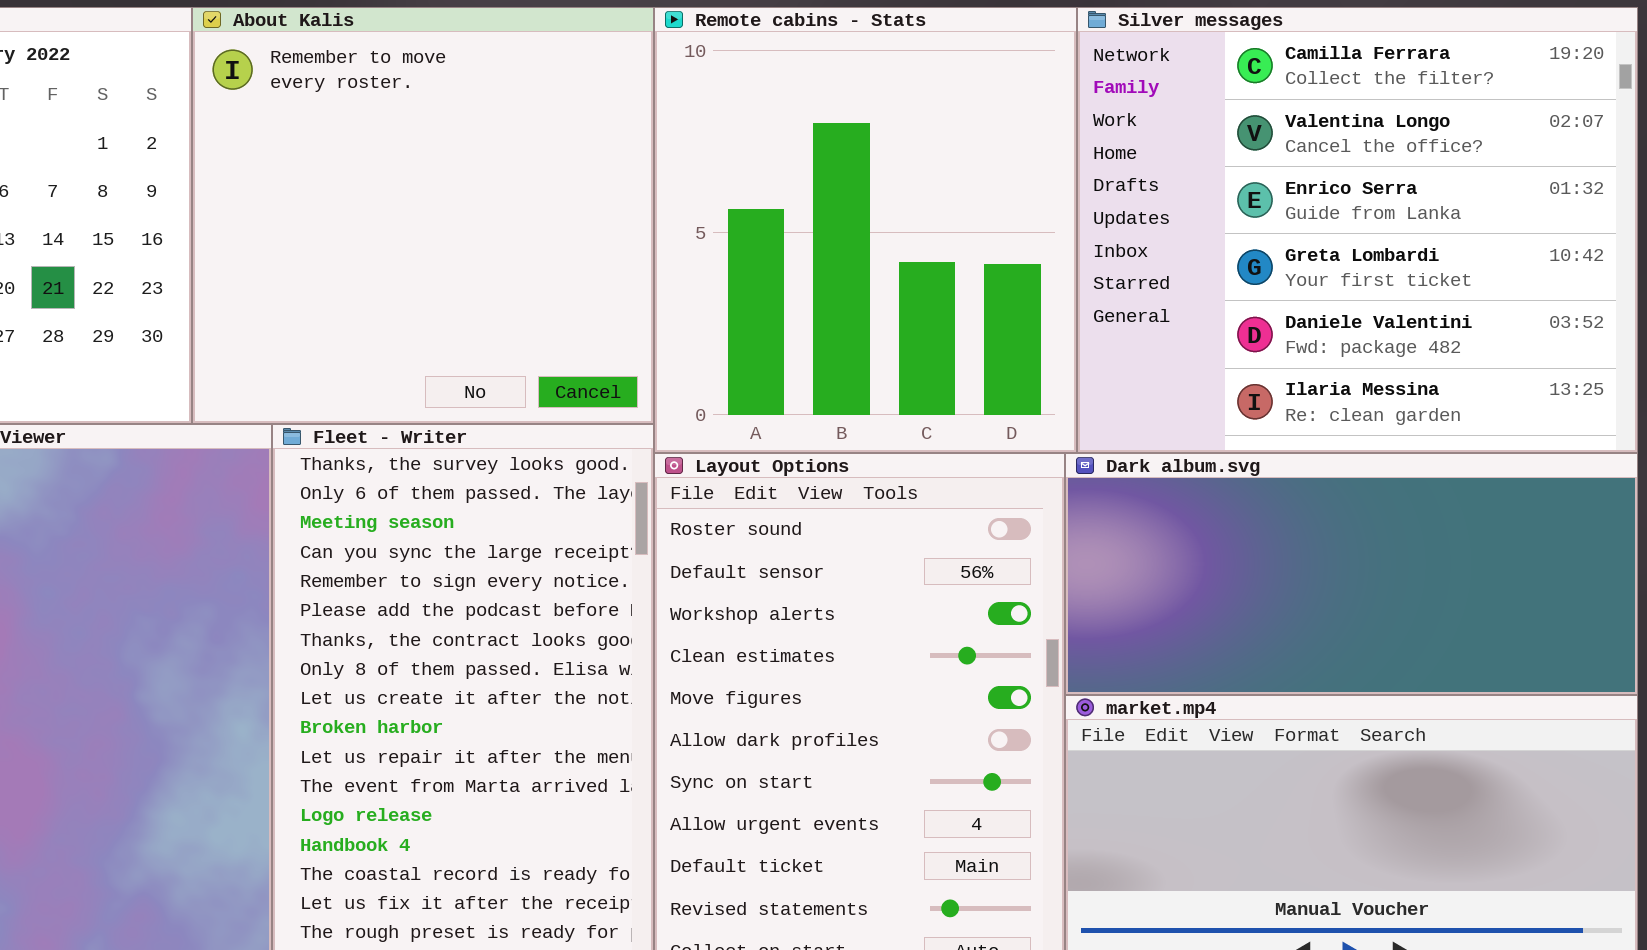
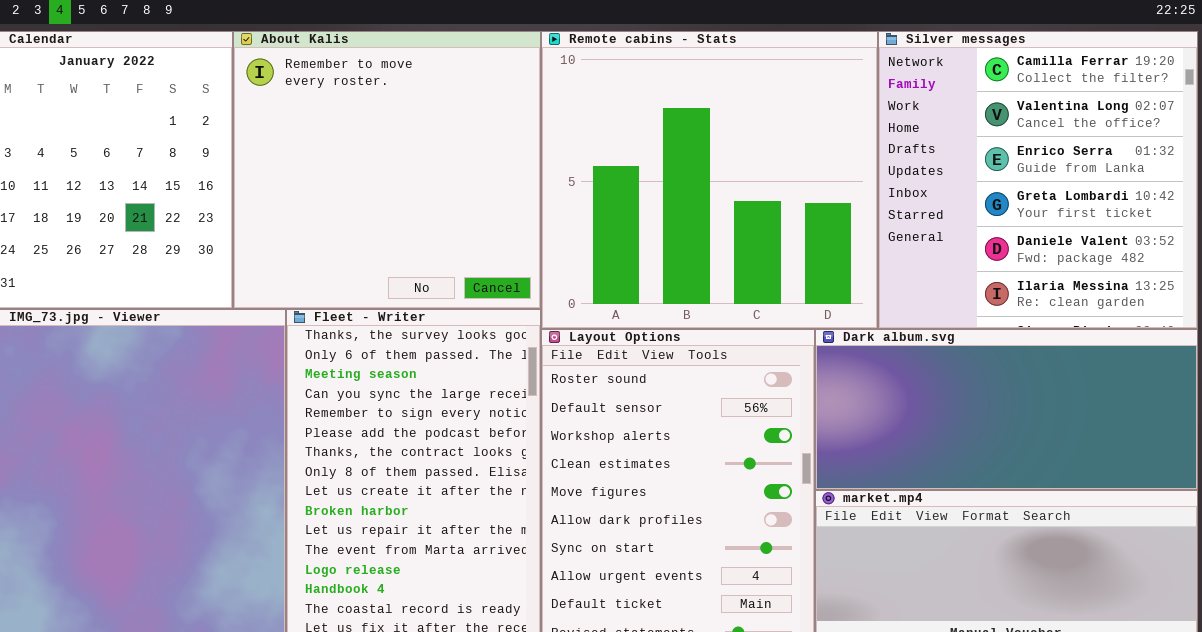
Remote cabins - Stats: [654,7,1077,453] -> [541,31,878,329], resized
Silver messages: [1077,7,1638,453] -> [878,31,1198,329], resized

